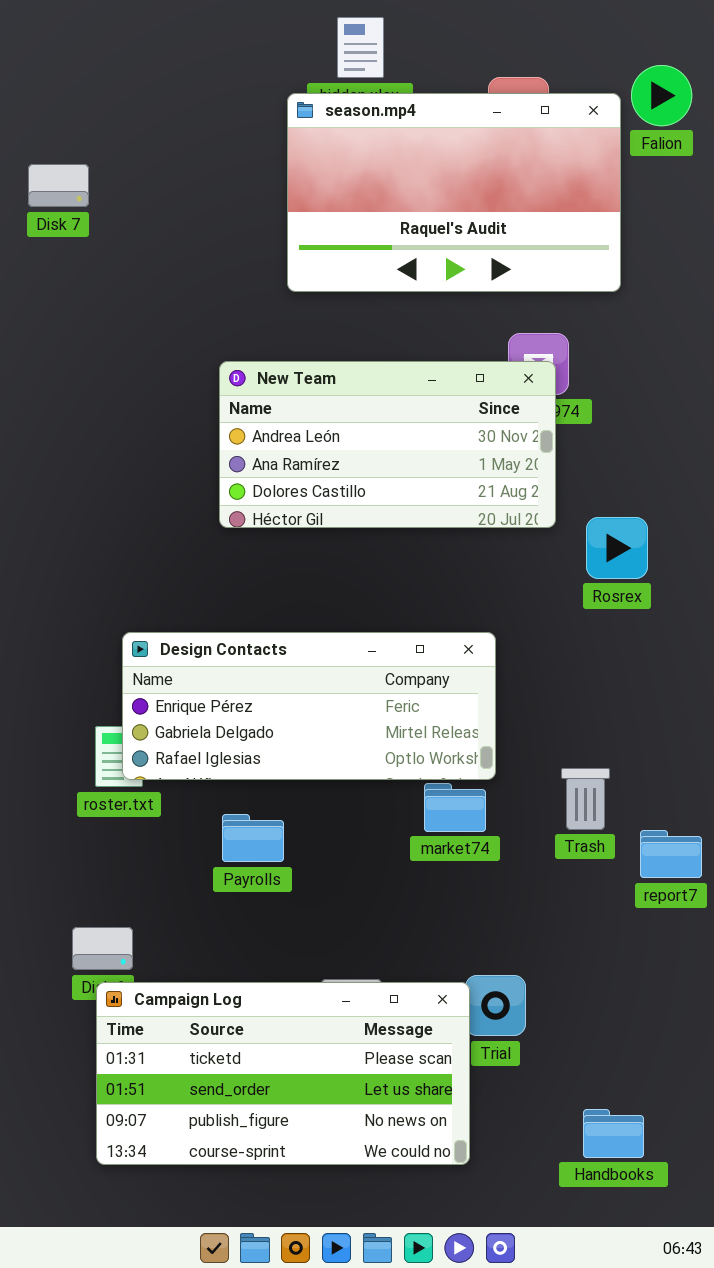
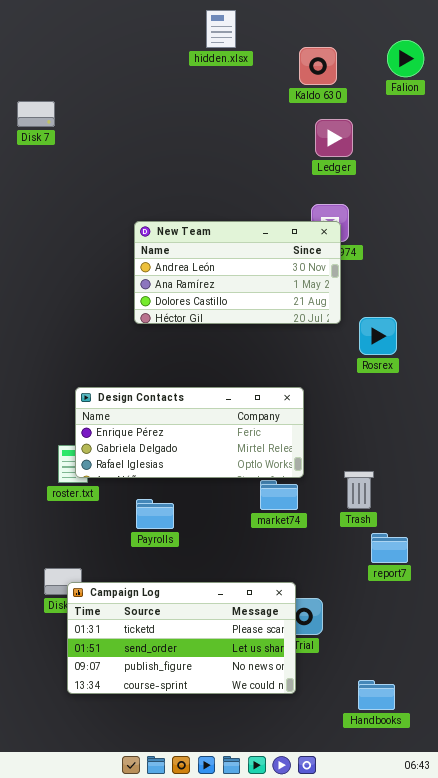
season.mp4: [287,93,621,292] -> none, closed
report7: [640,830,702,878] -> [371,533,408,563], moved
Campaign Log: [96,982,470,1165] -> [67,582,296,694], moved

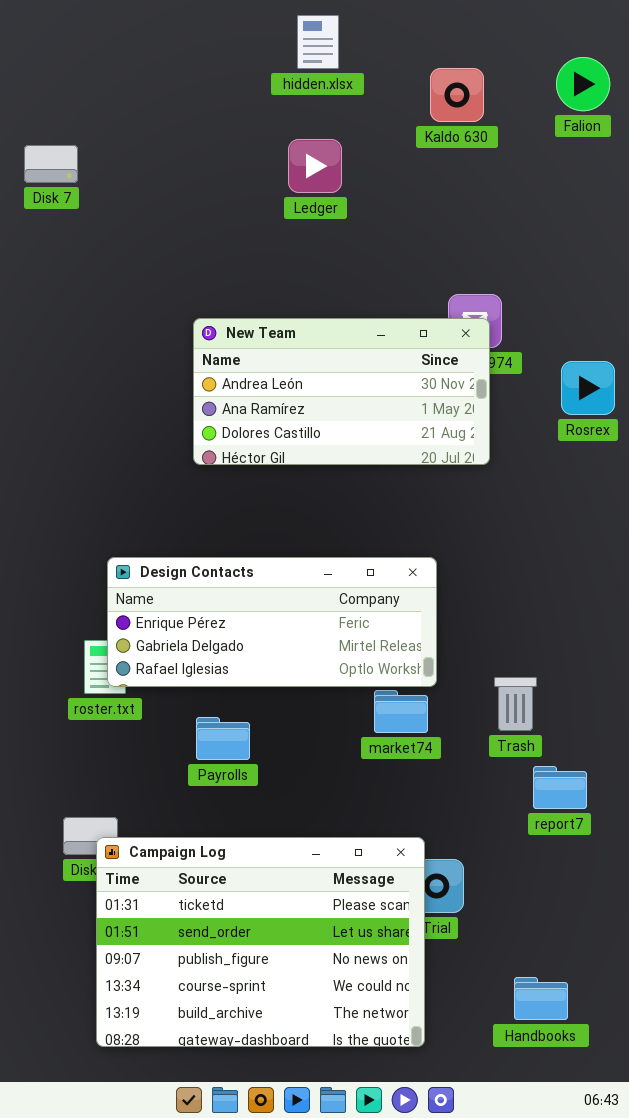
Ledger: [315,119,353,157] -> [288,139,342,193], moved
Rosrex: [359,317,397,355] -> [561,361,615,415], moved
Campaign Log: [67,582,296,694] -> [96,837,425,1047], resized

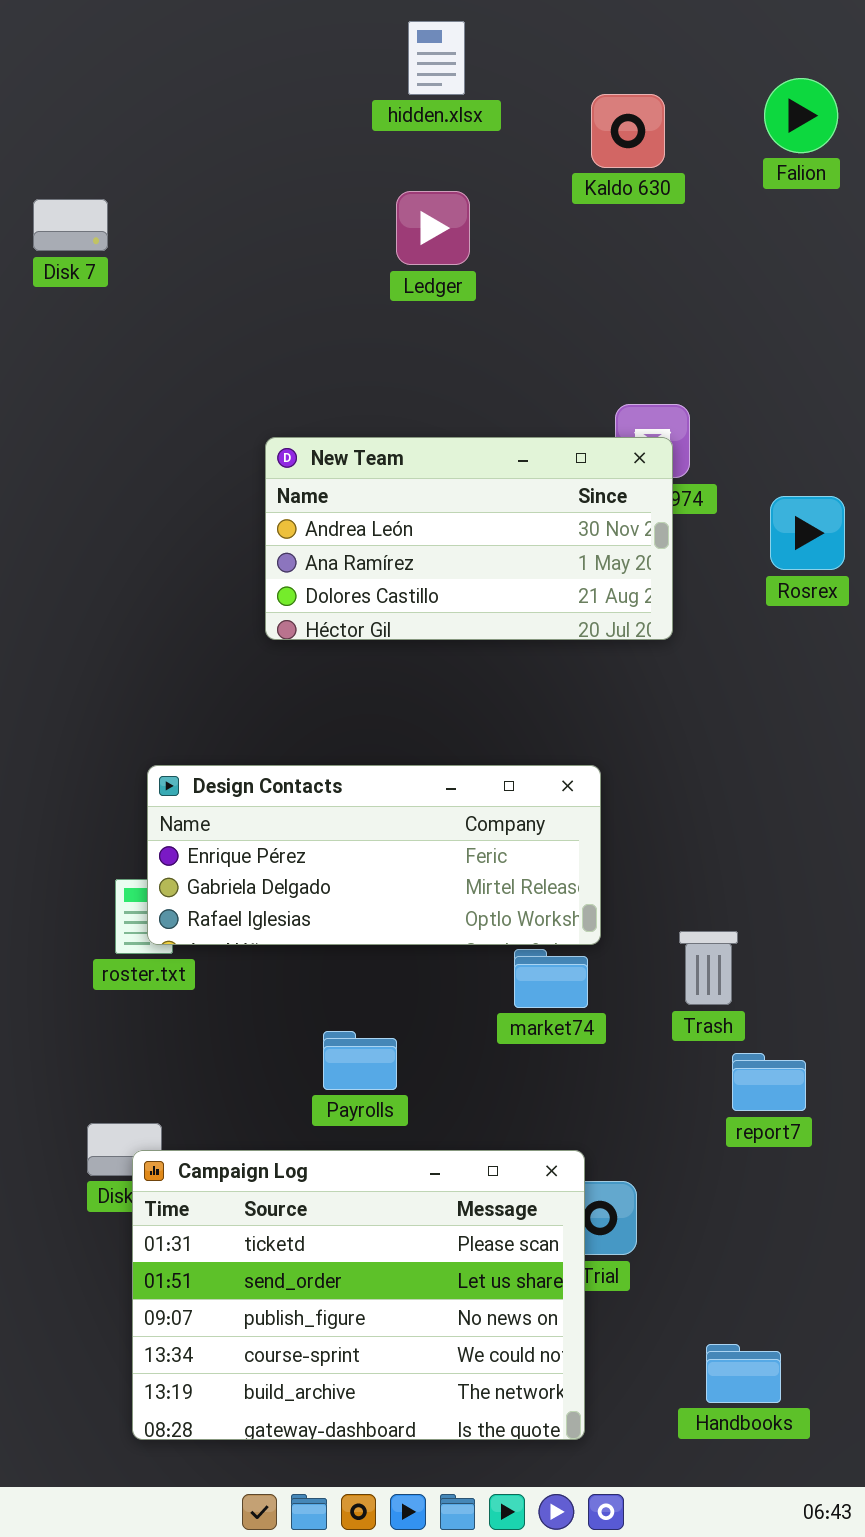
Payrolls: [196,717,250,760] -> [323,1031,397,1090], moved

